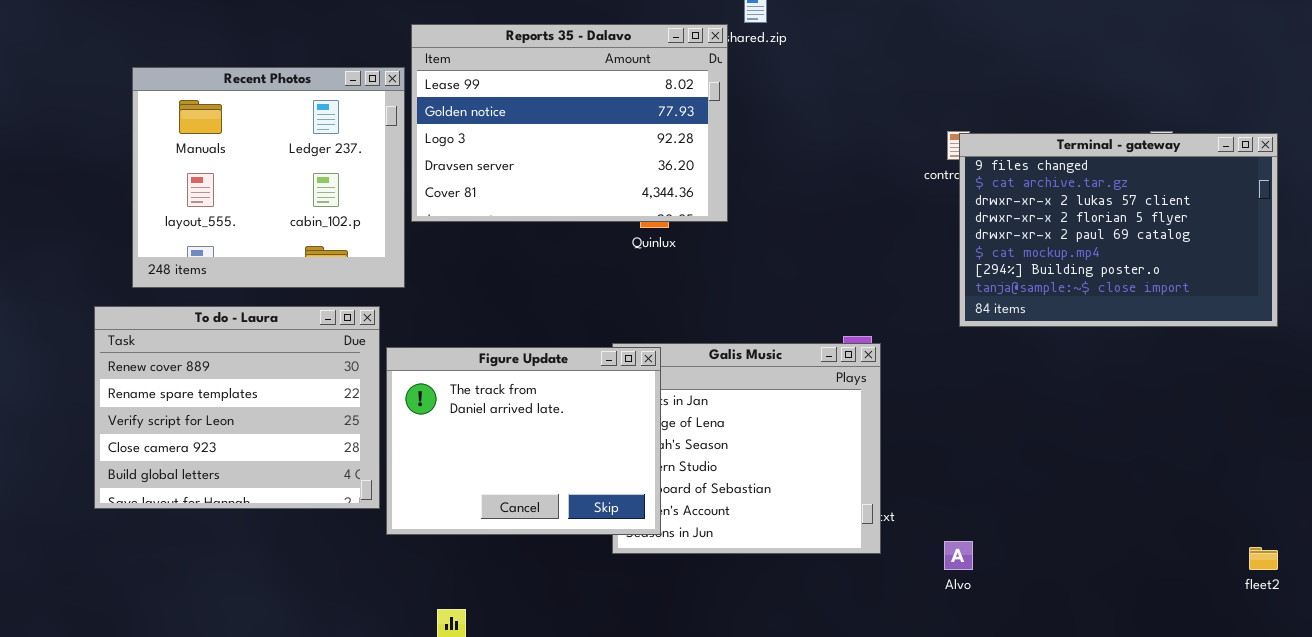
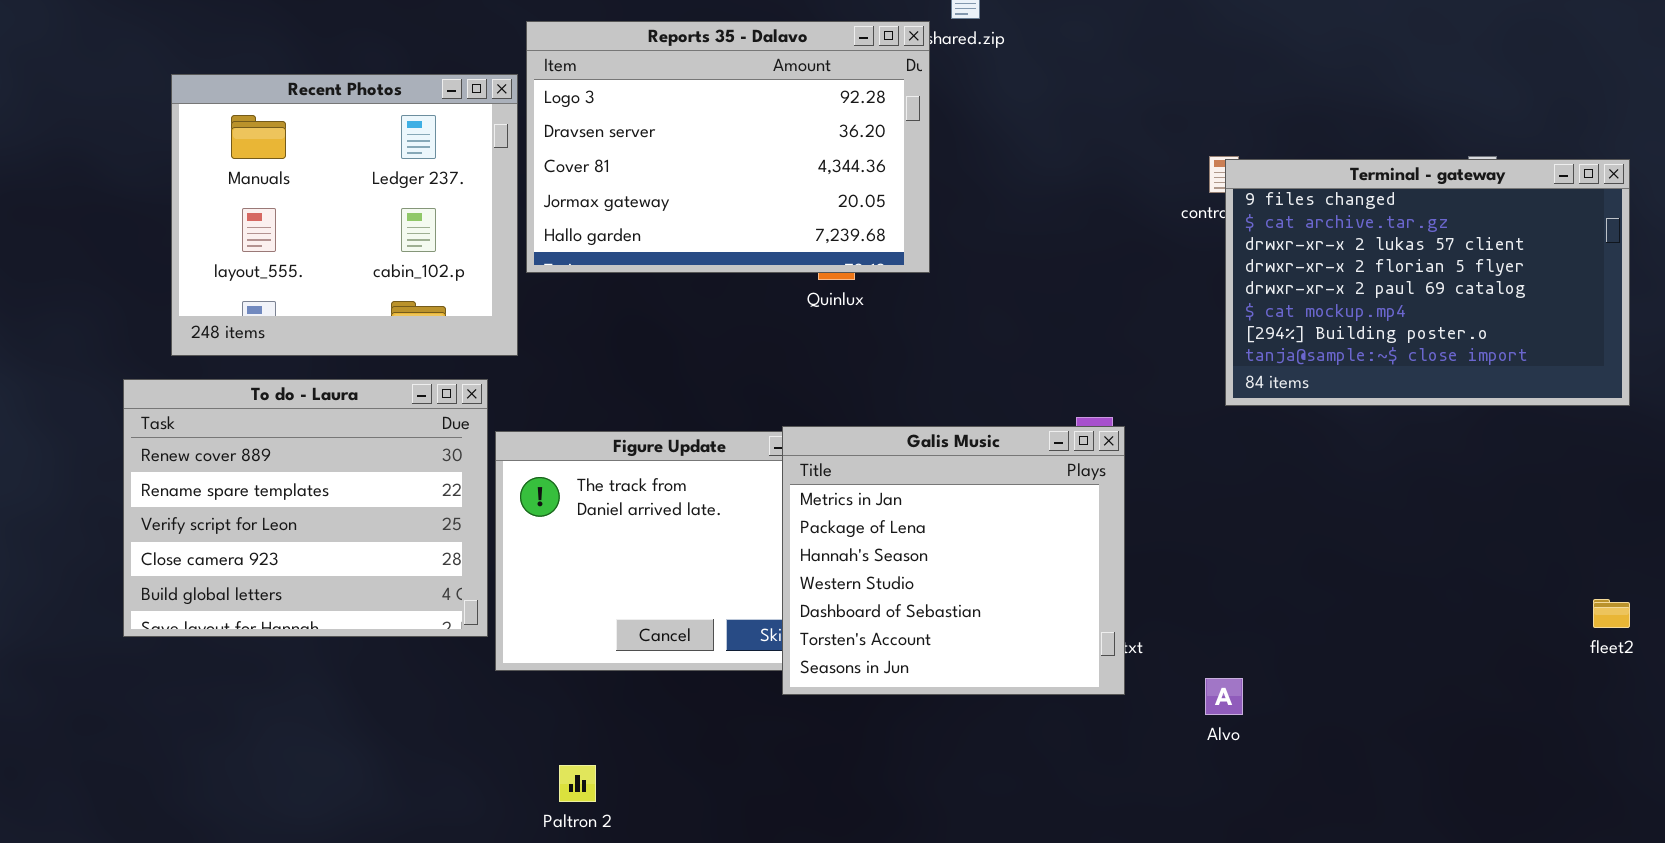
Reports 35 - Dalavo: [411,24,728,222] -> [526,21,930,273], scrolled down 2 rows
Galis Music: [612,343,881,554] -> [782,426,1125,695], raised
fleet2: [1249,547,1278,570] -> [1593,599,1630,628], moved

